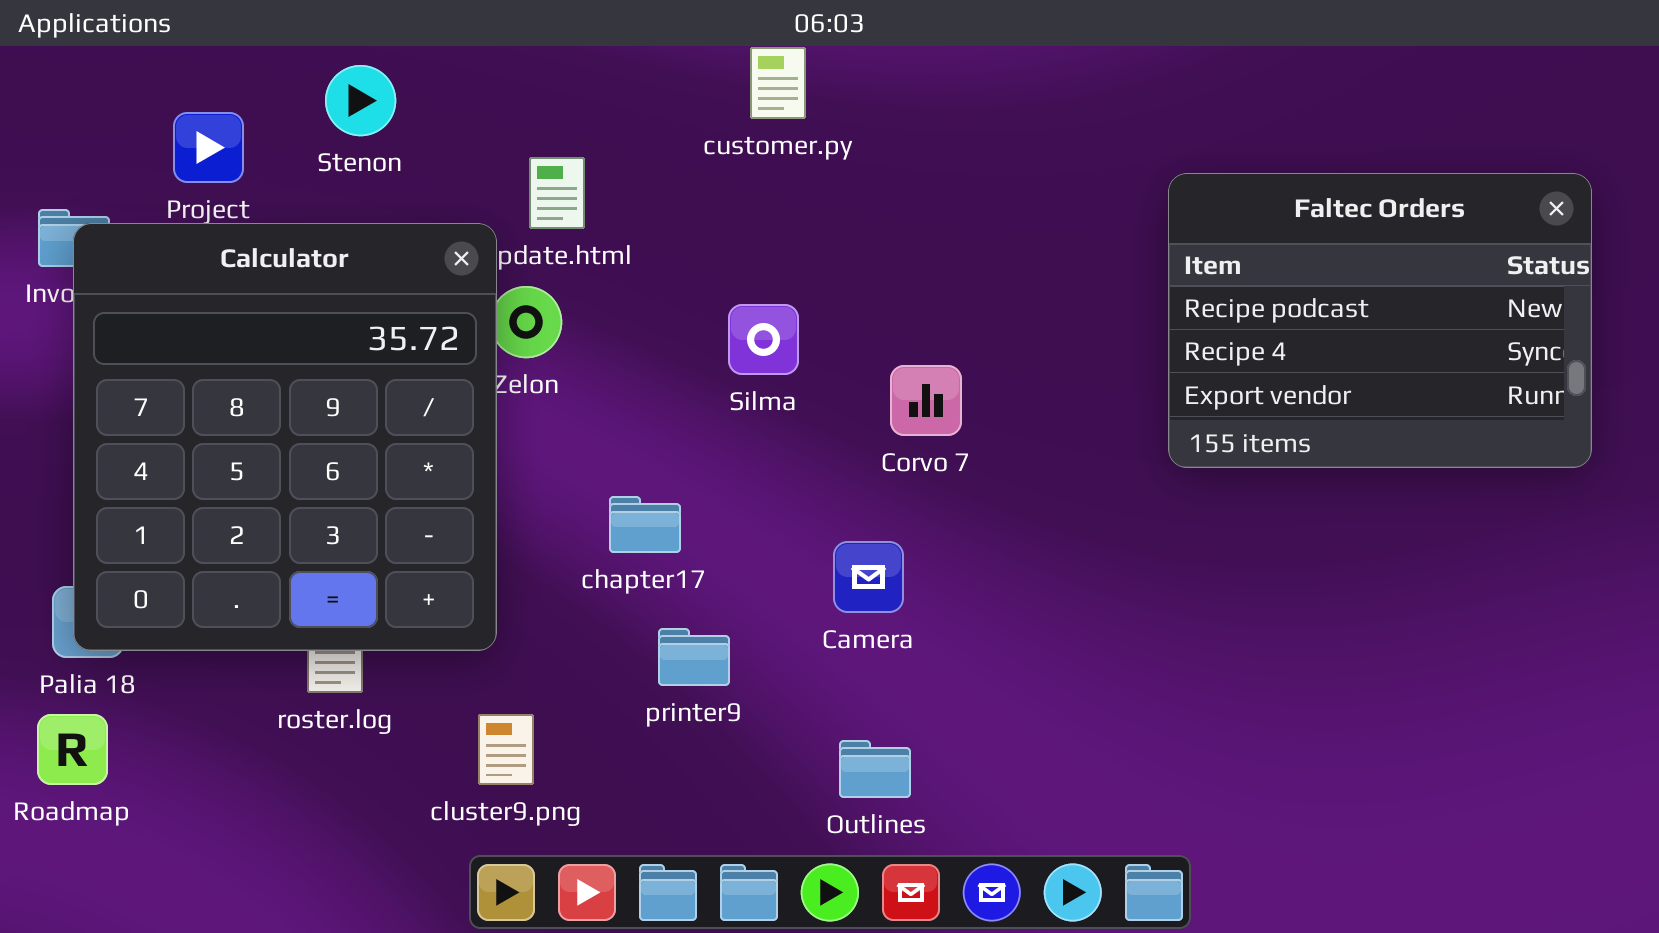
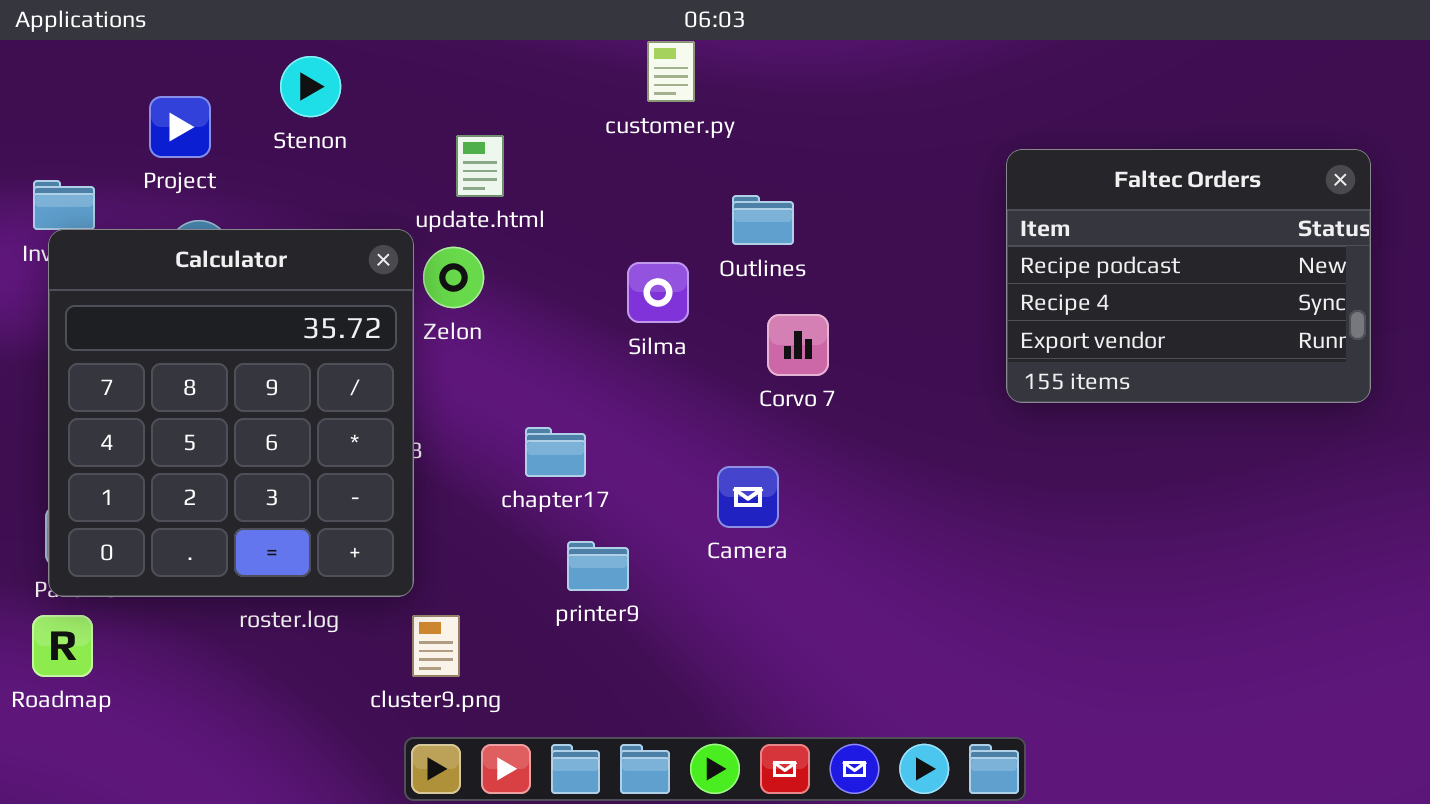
Calculator: [73,223,497,651] -> [48,229,414,597], moved
Outlines: [839,740,911,798] -> [732,195,794,245], moved

